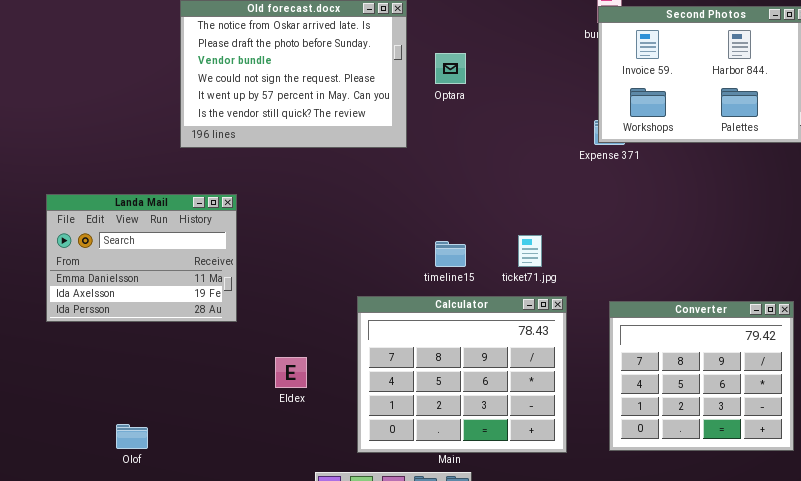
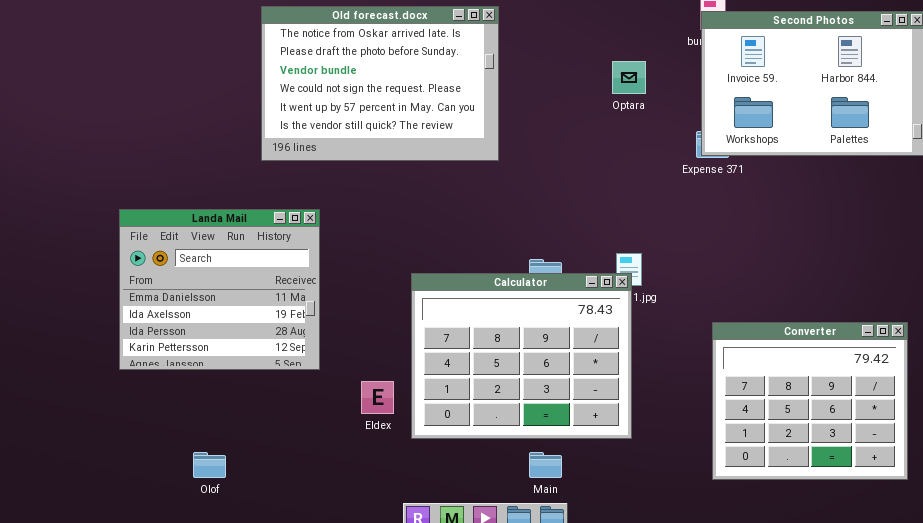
Optara: [435,53,466,84] -> [612,61,646,94], moved
Landa Mail: [46,194,237,322] -> [119,209,320,370], resized
Calculator: [357,296,567,453] -> [411,273,632,439], moved

